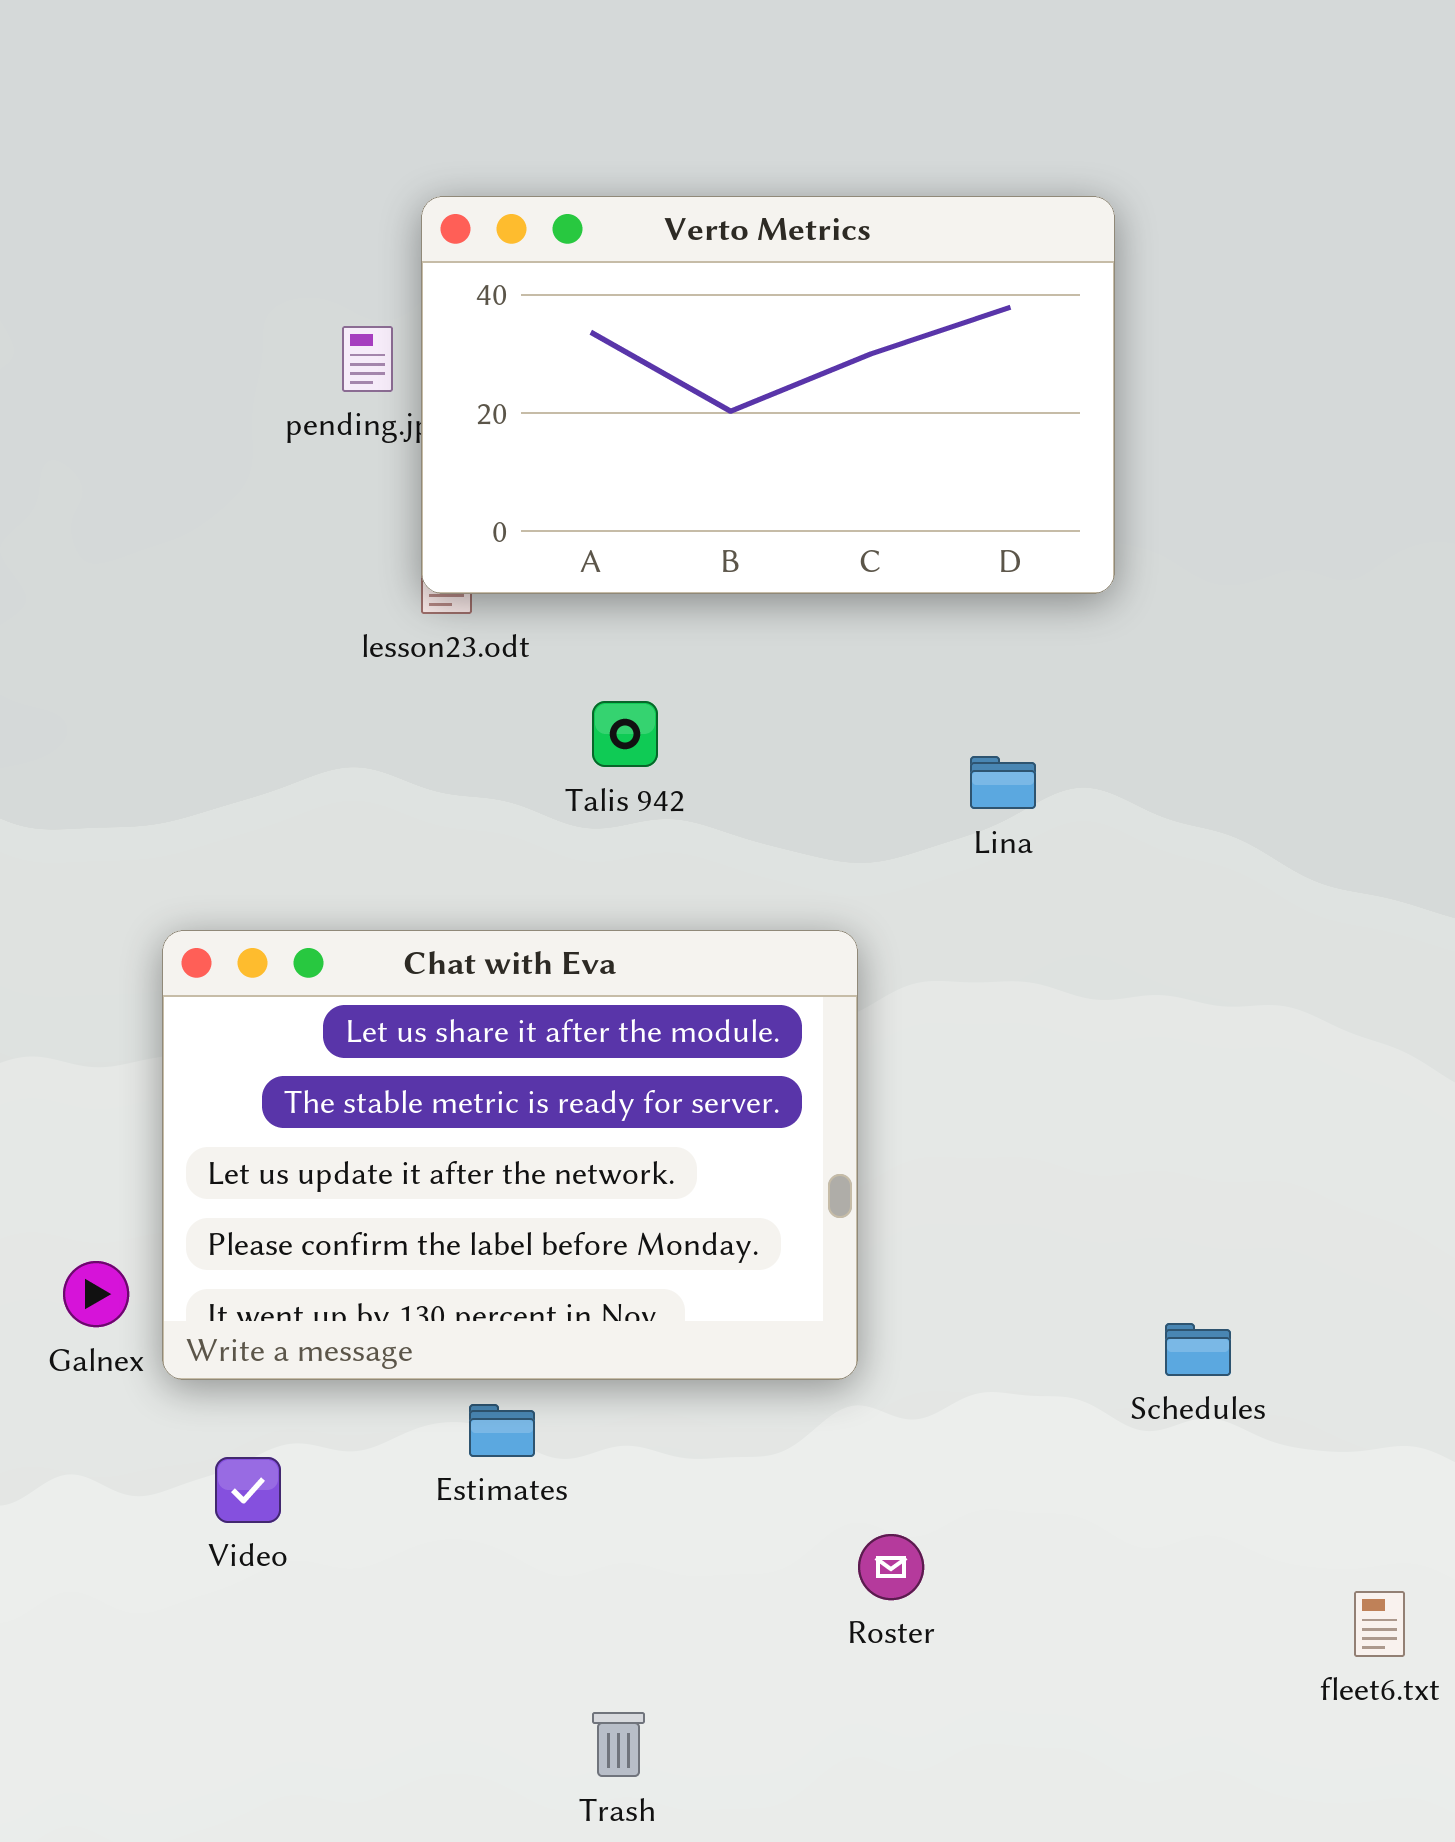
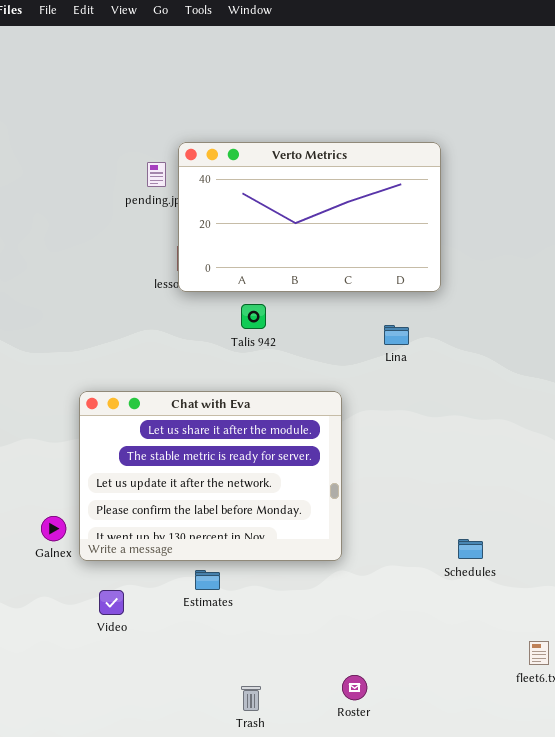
Verto Metrics: [421,196,1115,594] -> [178,142,441,292], moved
Roster: [858,1534,924,1600] -> [342,675,367,700], moved

